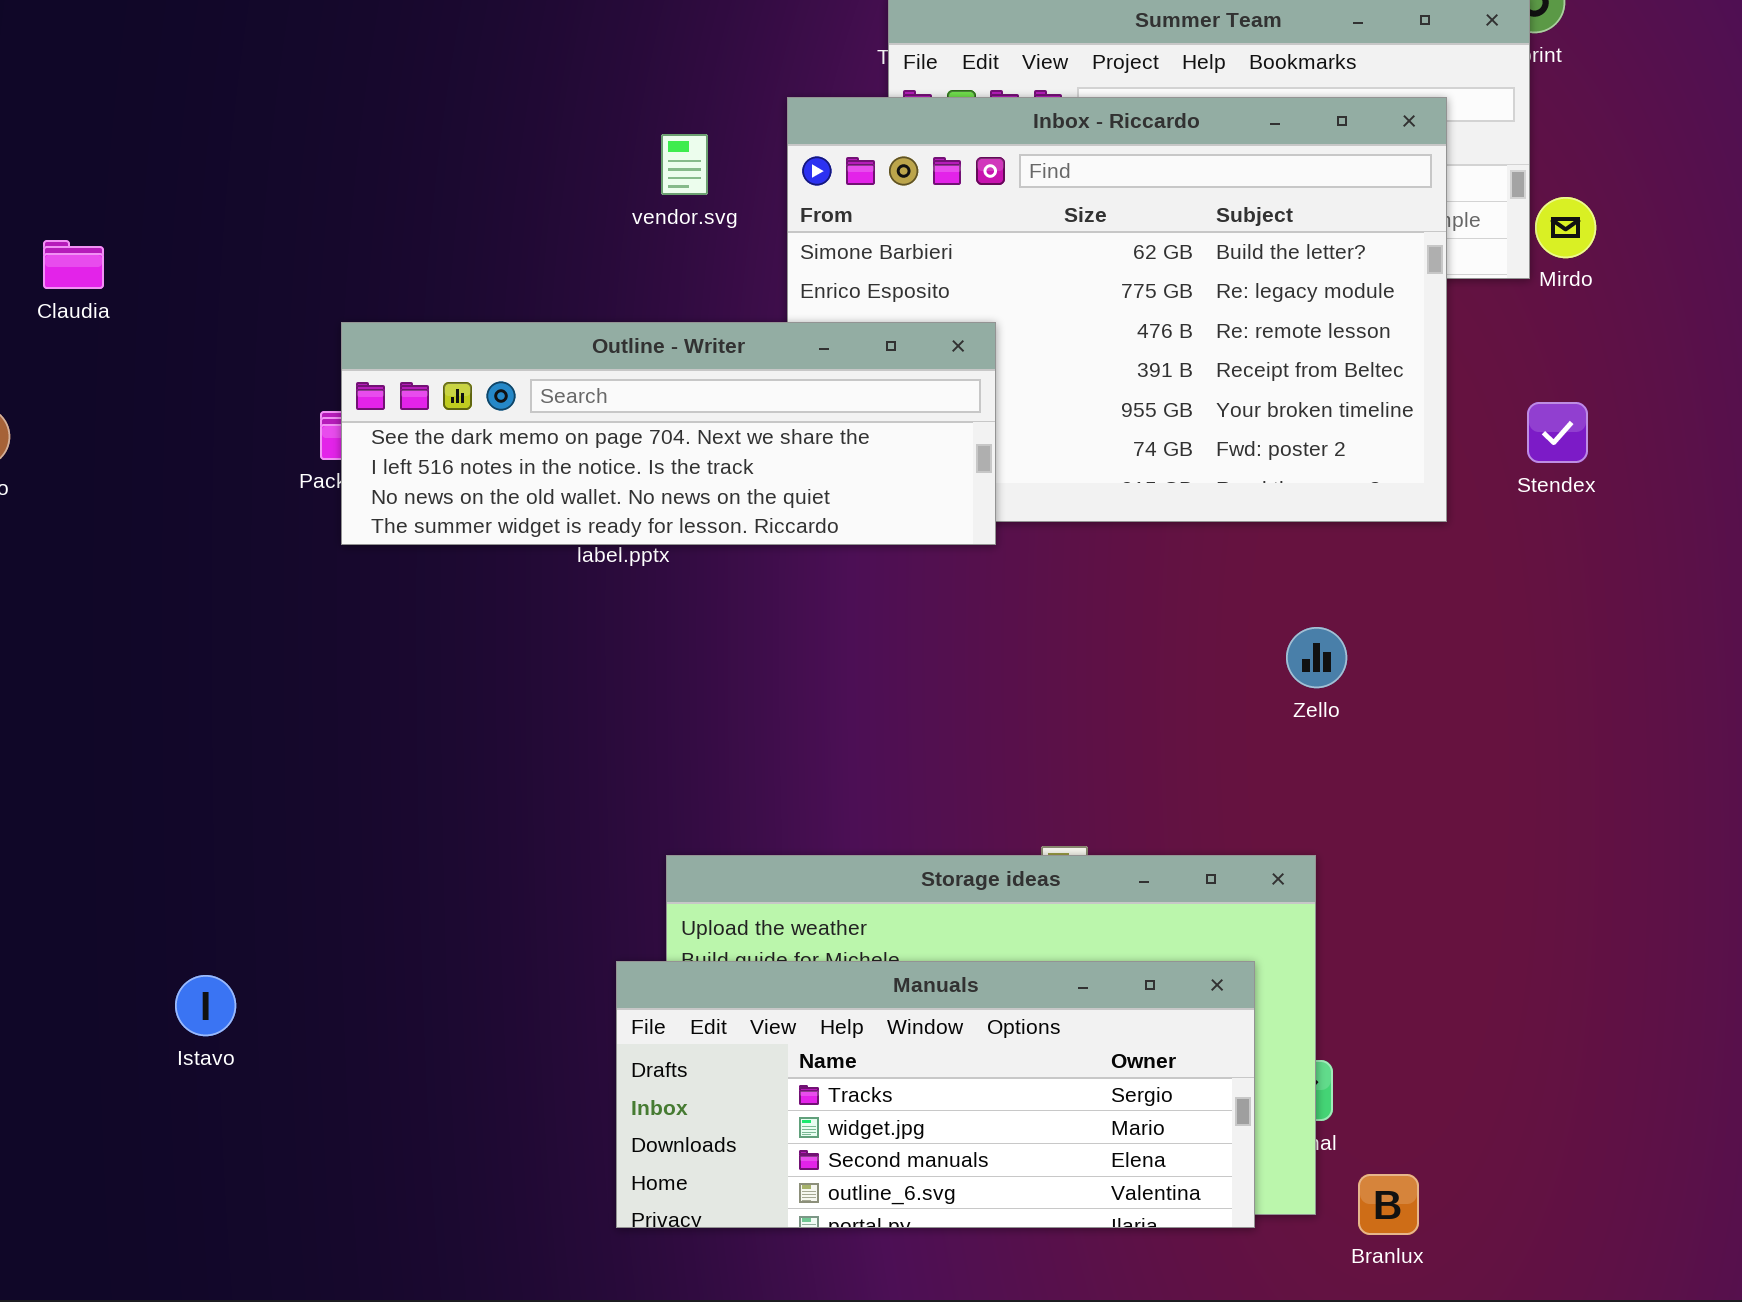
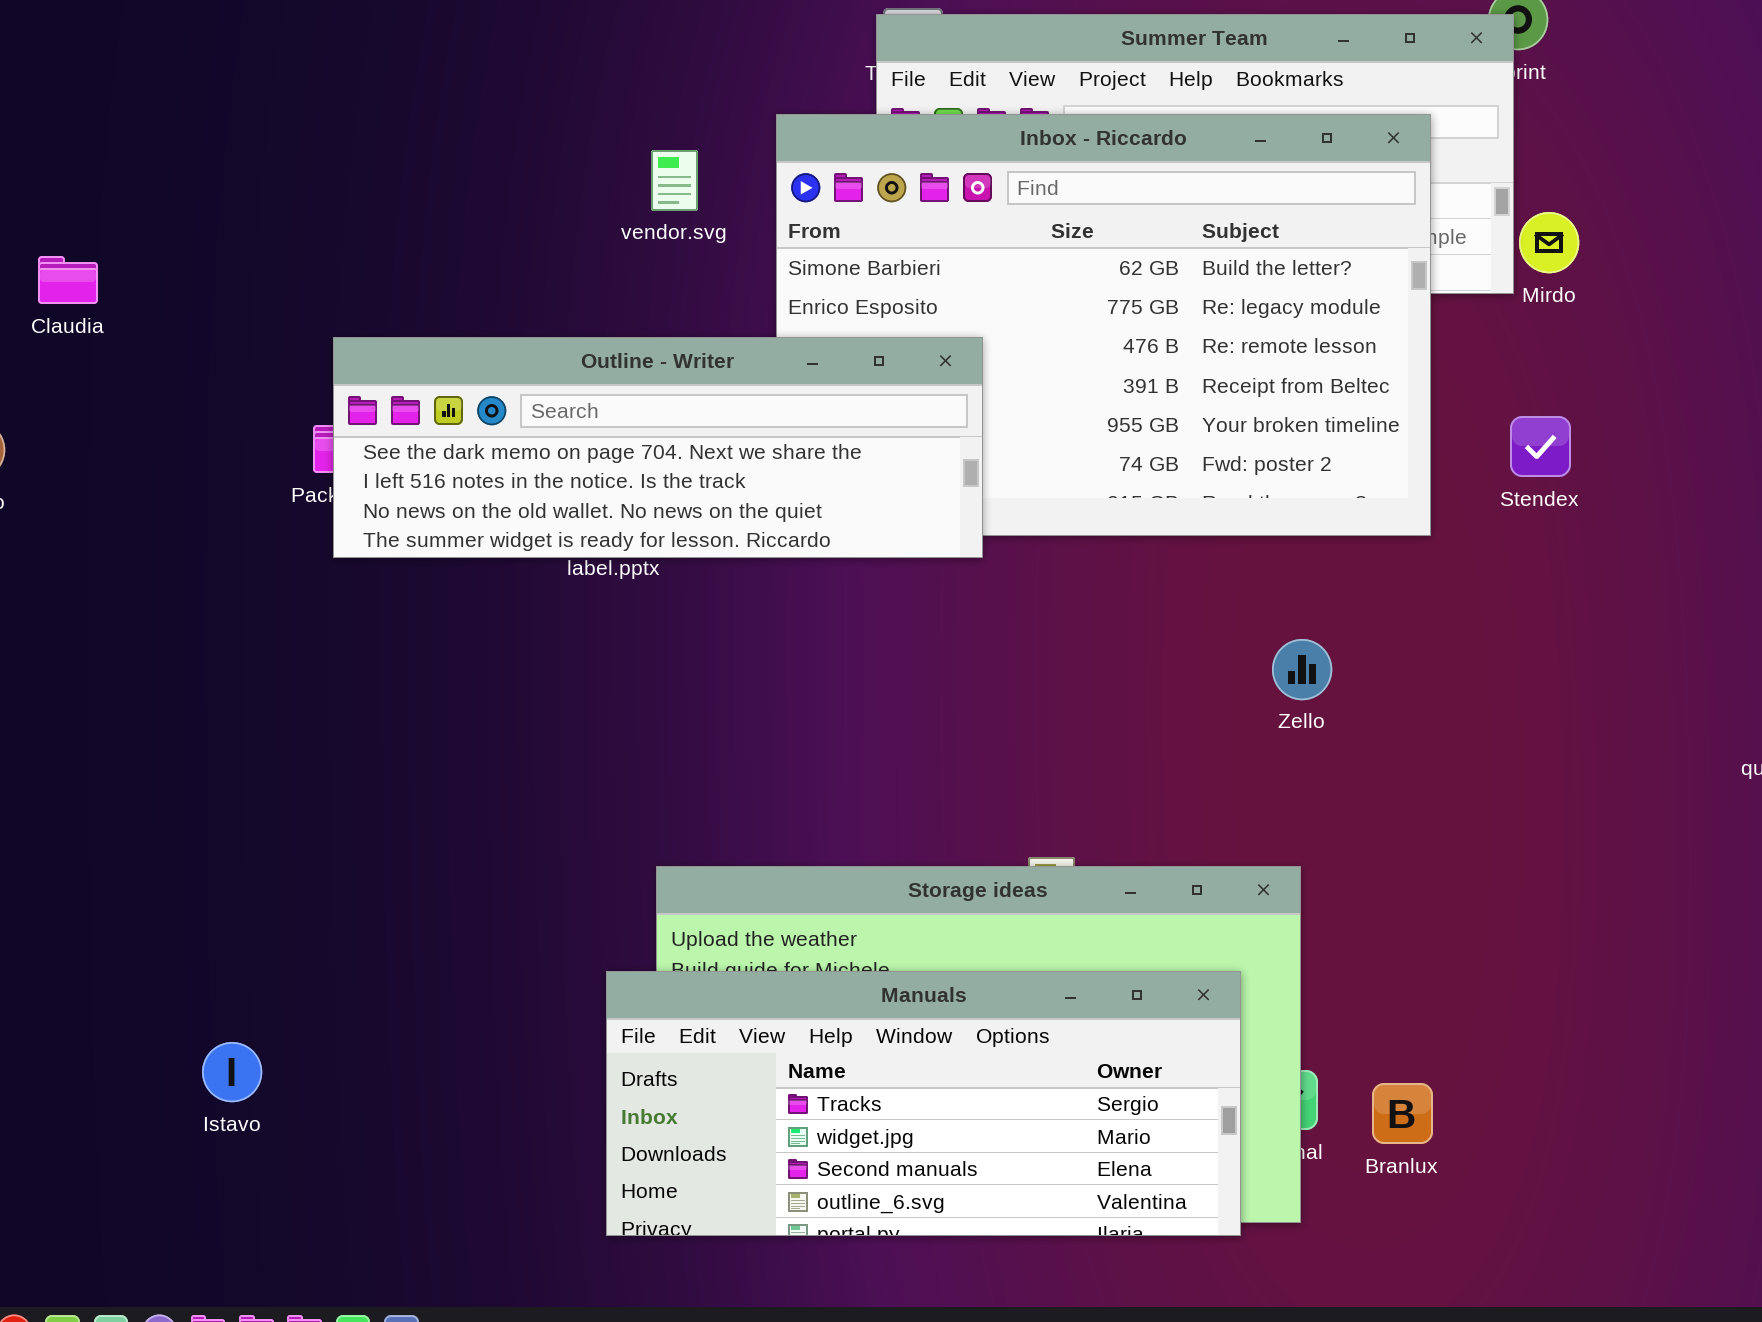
Istavo: [175,975,236,1036] -> [202,1042,262,1102], moved
Branlux: [1358,1174,1419,1235] -> [1372,1083,1433,1144], moved

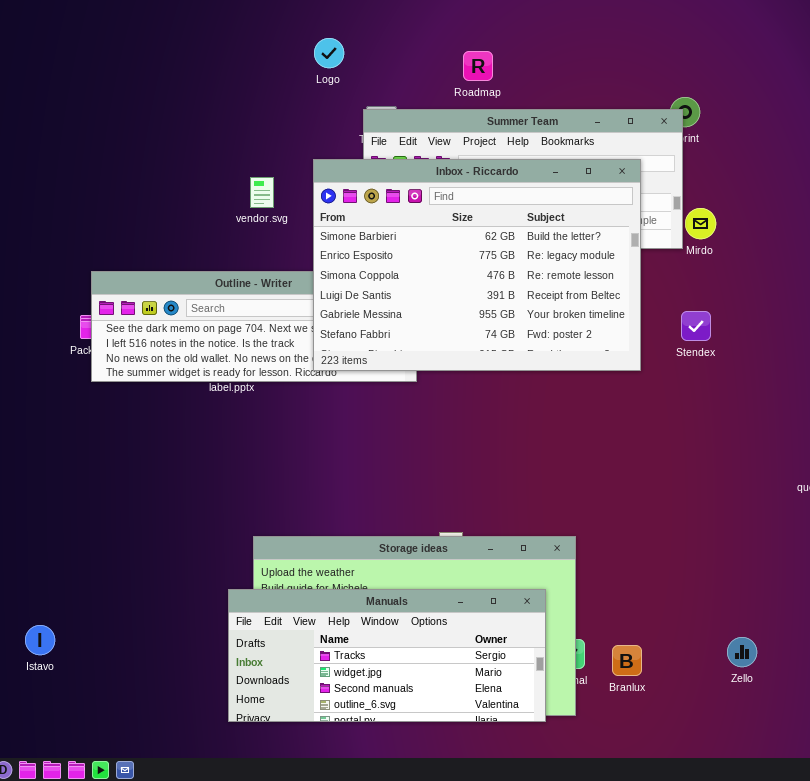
Inbox - Riccardo: [776,114,1431,536] -> [313,159,641,371], raised
Zello: [1272,639,1332,700] -> [727,637,757,667], moved

